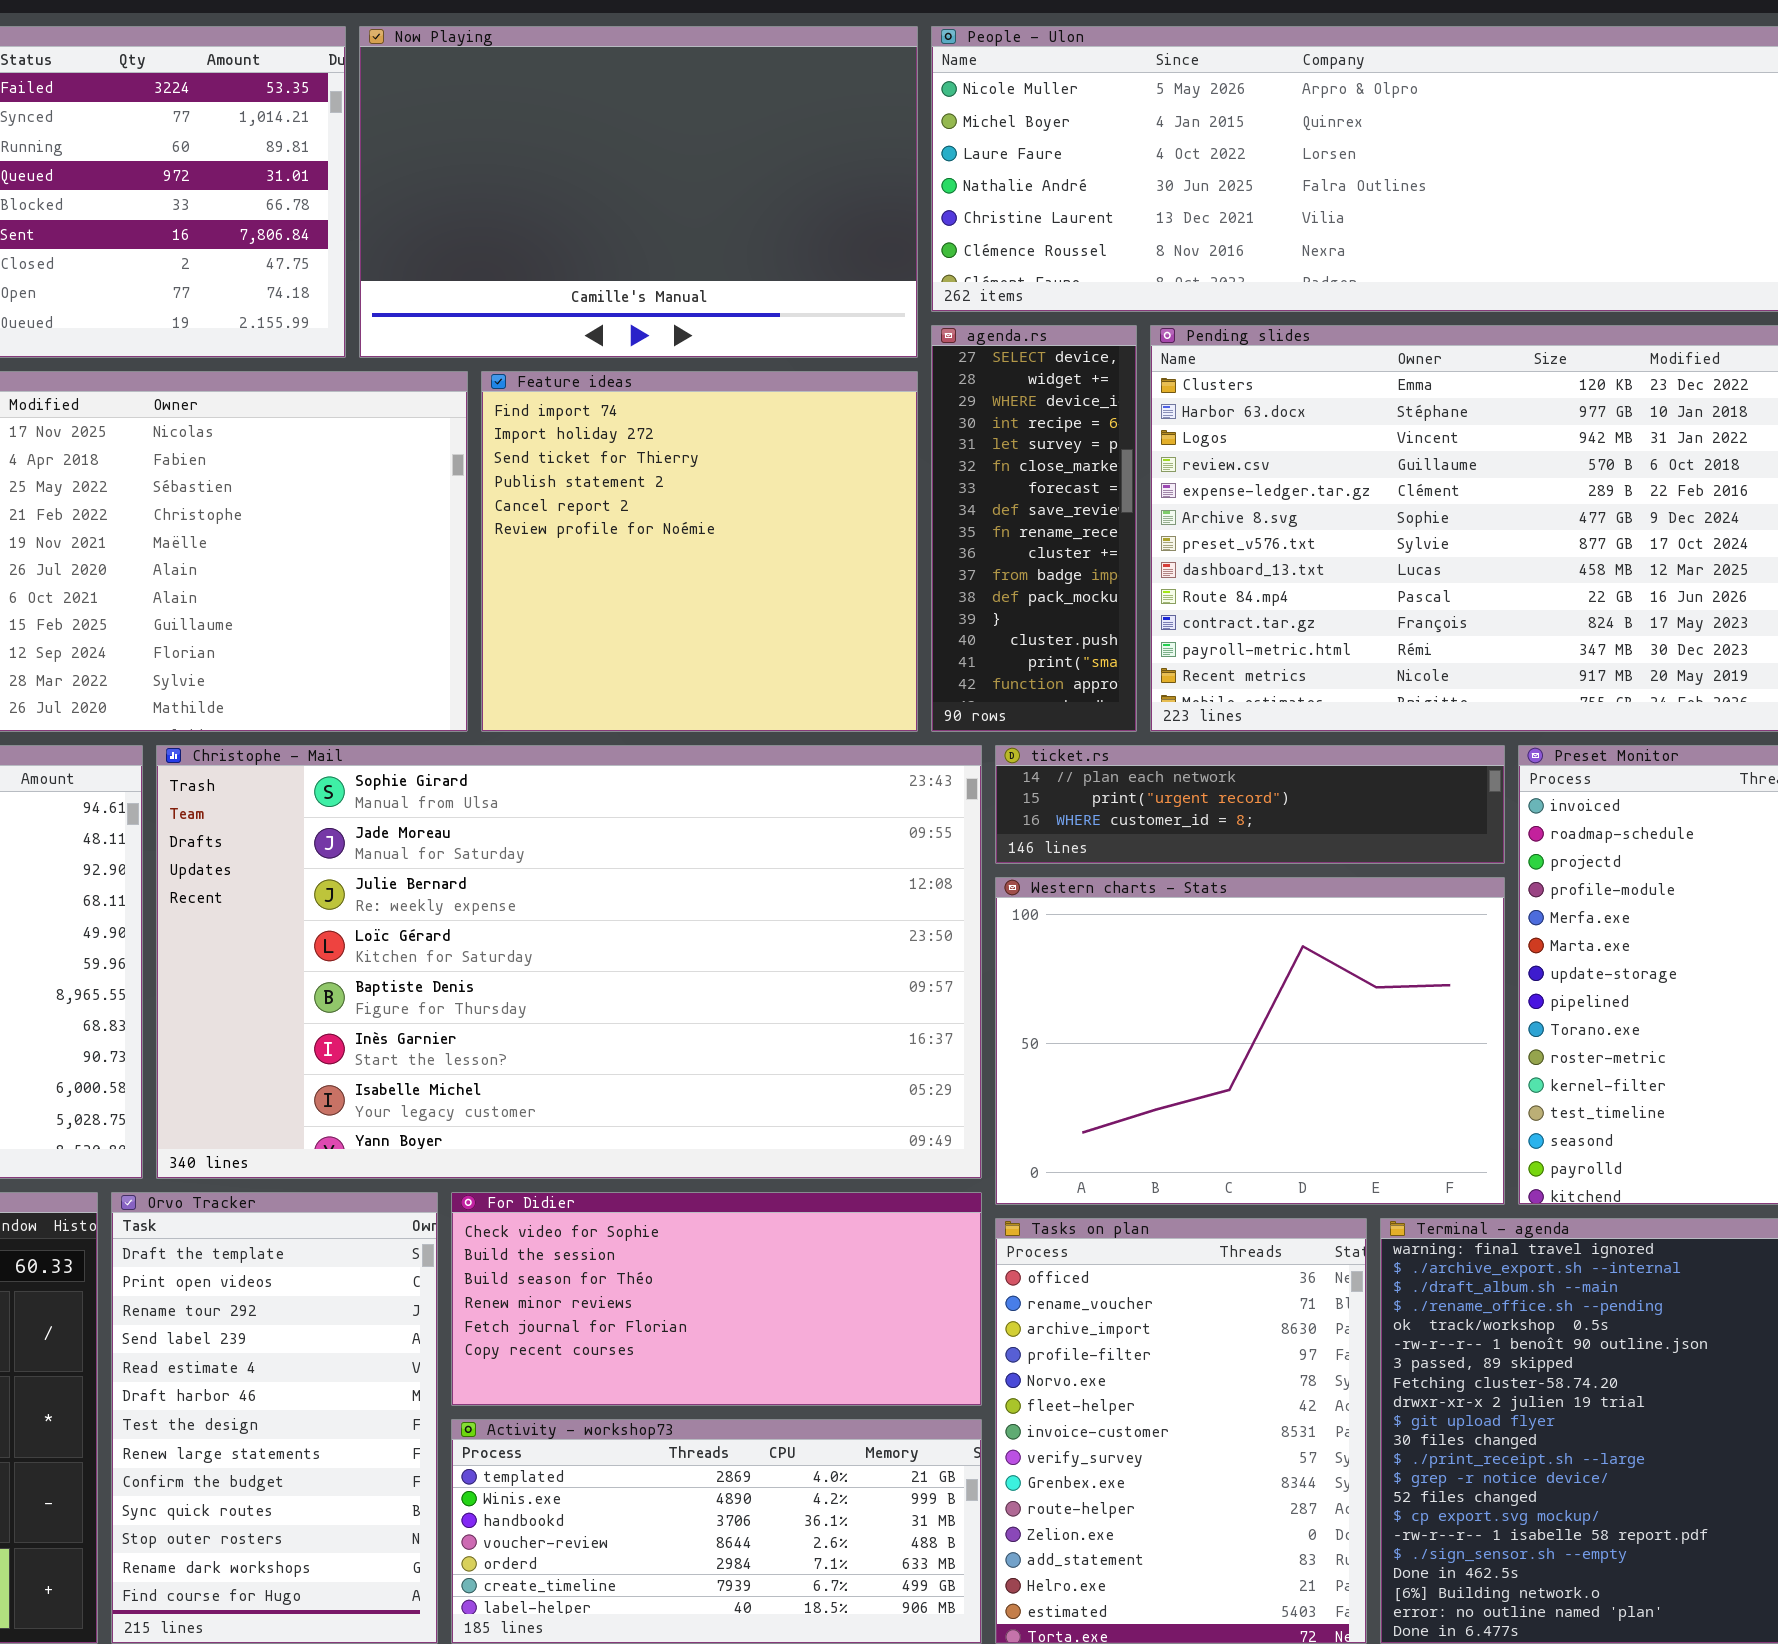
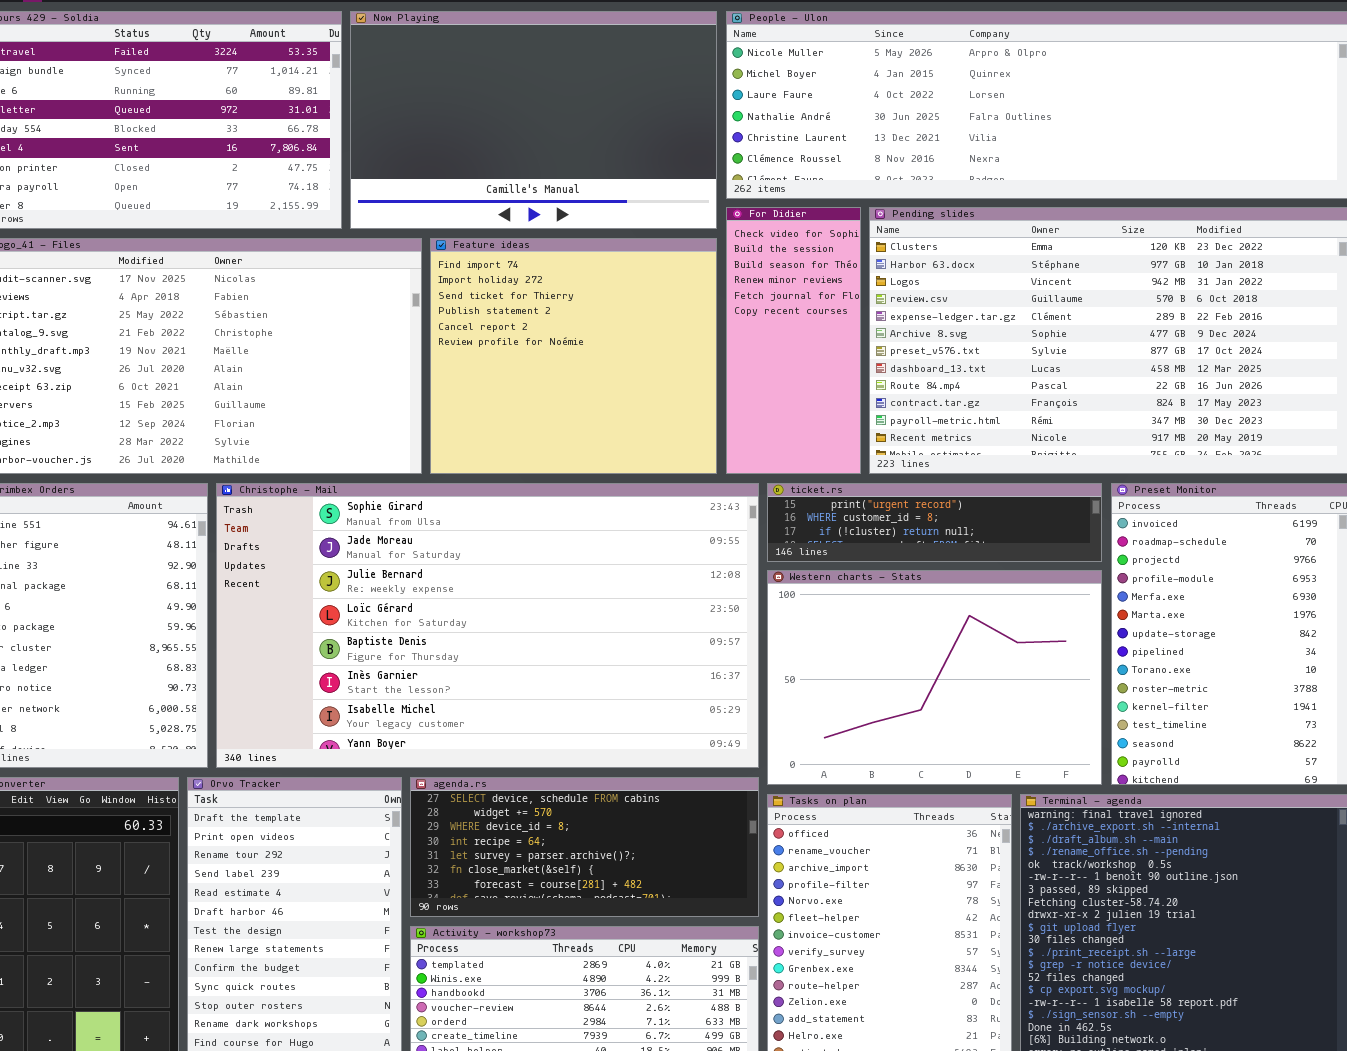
agenda.rs: [931,325,1137,732] -> [410,777,759,917], moved, resized
ticket.rs: [995,745,1505,864] -> [767,483,1102,562], scrolled down 1 row
For Didier: [451,1192,982,1406] -> [726,207,861,474], moved, resized

